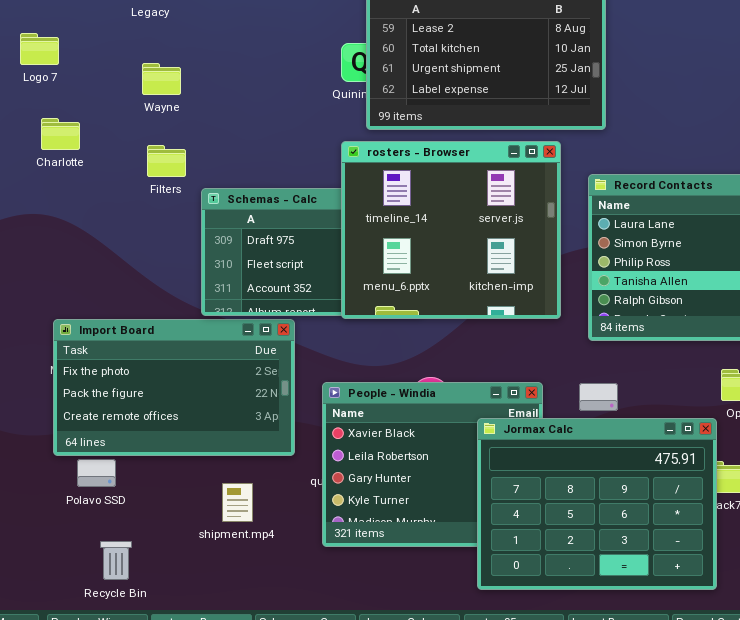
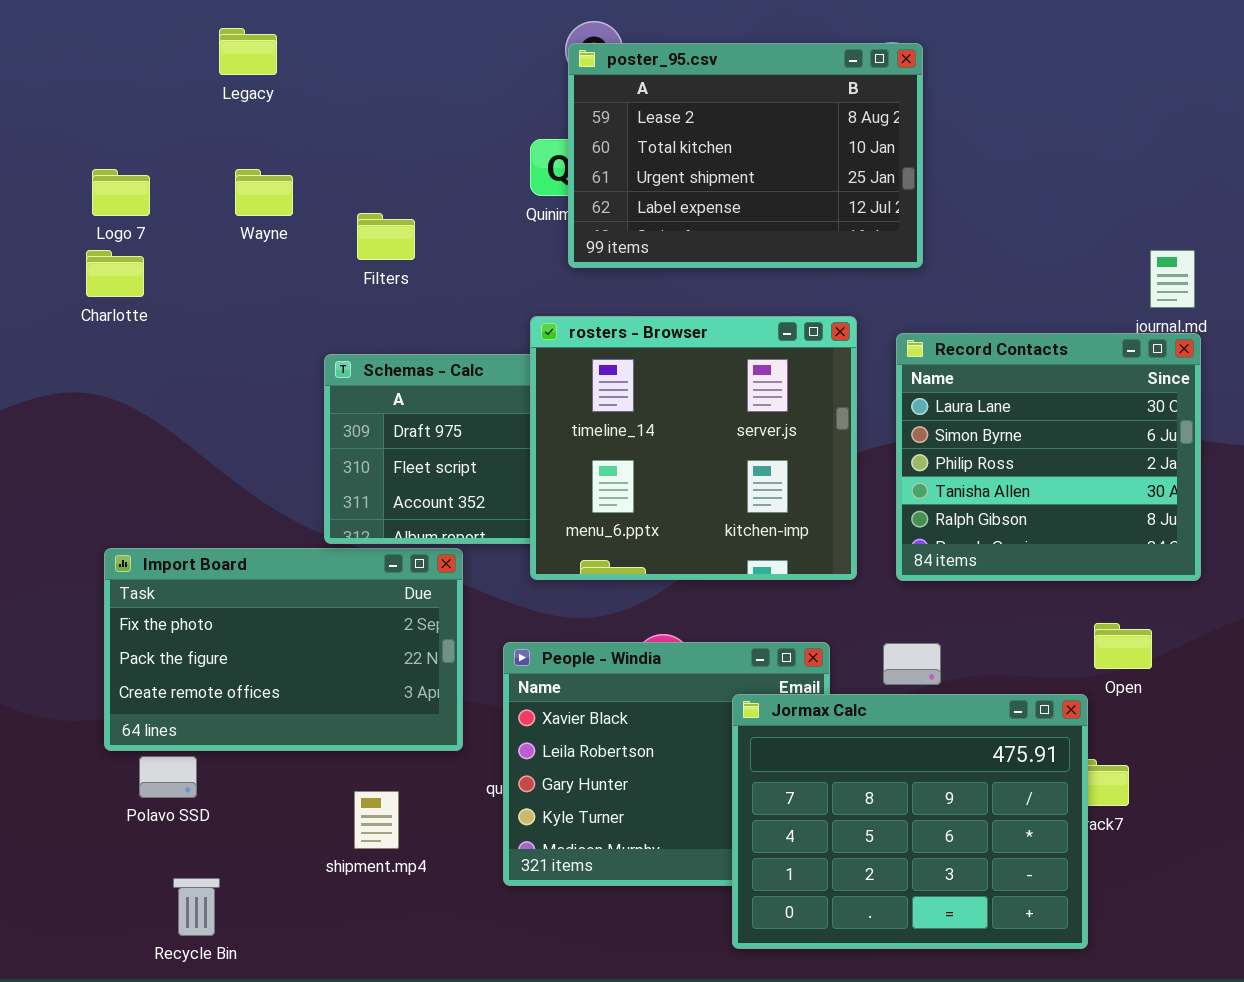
Logo 7: [20,33,59,65] -> [92,169,150,216], moved
rosters - Browser: [341,141,561,319] -> [530,316,857,580], moved
Filters: [147,145,186,177] -> [357,213,415,260], moved

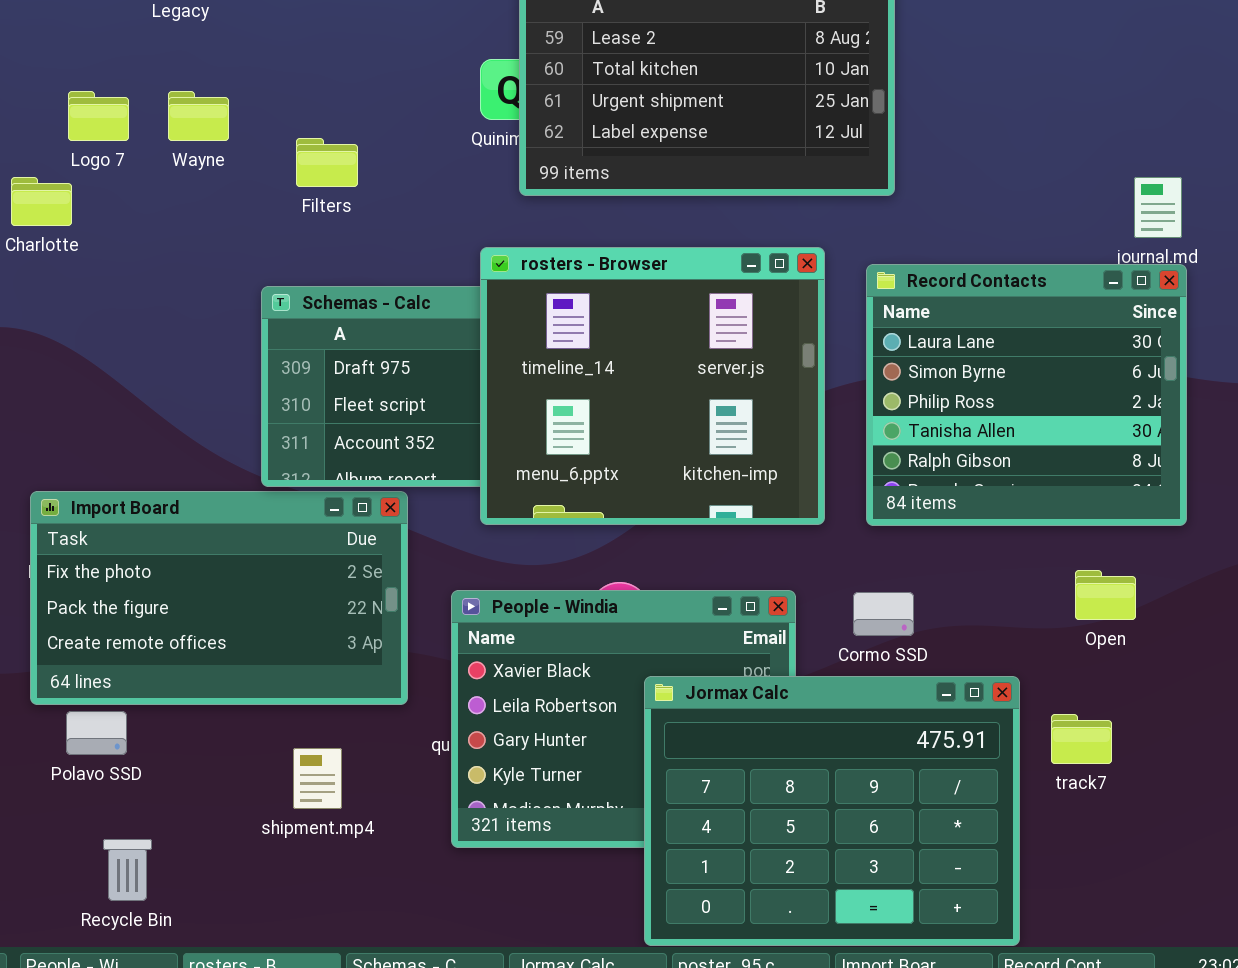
Logo 7: [92,169,150,216] -> [68,91,129,141], moved
Jormax Calc: [732,694,1088,949] -> [644,676,1020,946], moved

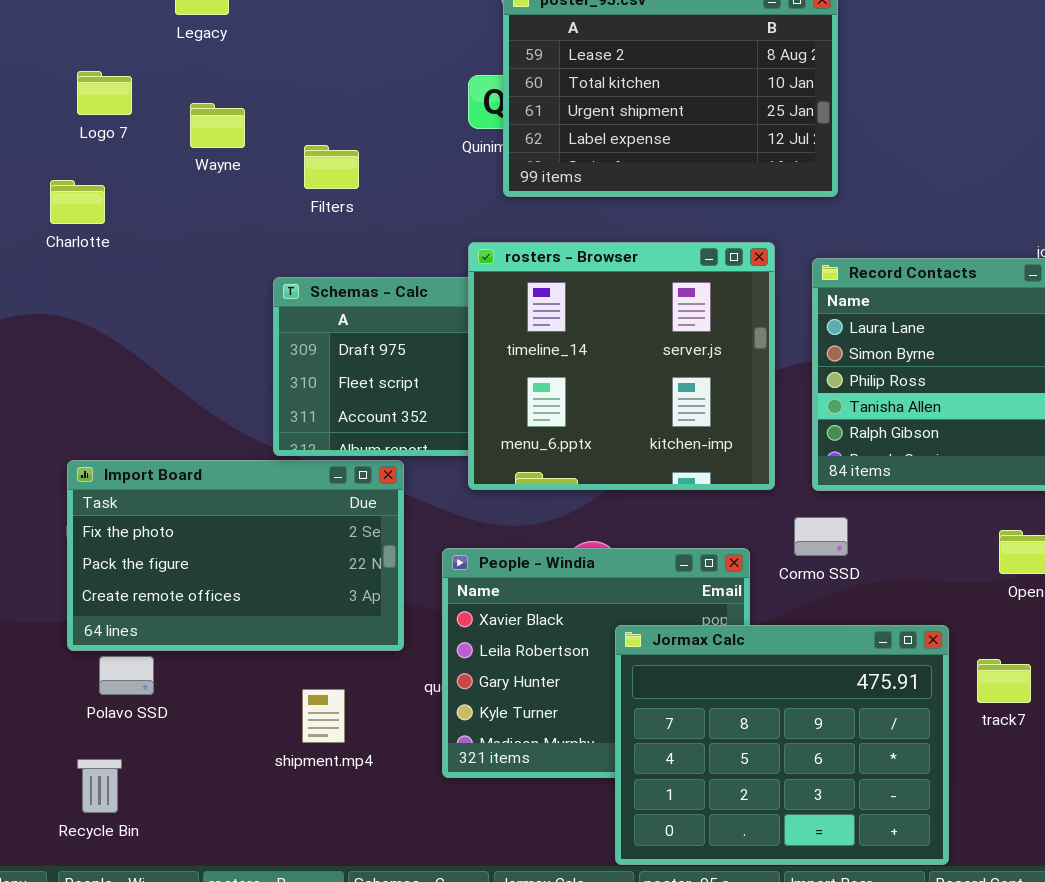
Logo 7: [68,91,129,141] -> [77,71,132,115], moved
Cormo SSD: [853,592,914,636] -> [794,517,848,556], moved
Recycle Bin: [103,839,152,901] -> [77,759,122,813], moved

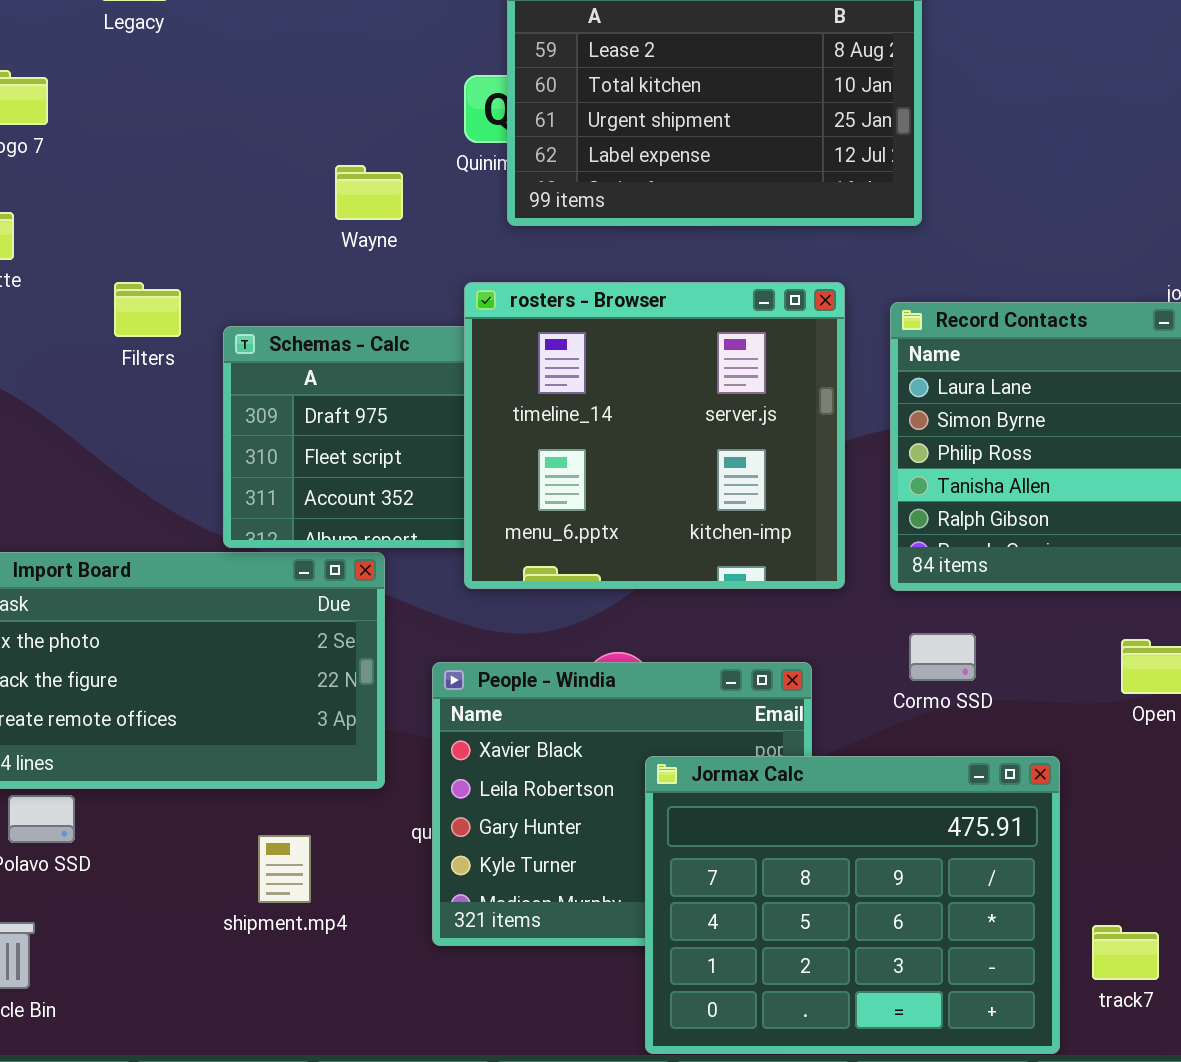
Wayne: [190,103,245,148] -> [335,165,403,220], moved
Filters: [304,145,359,189] -> [114,282,181,337], moved
Cormo SSD: [794,517,848,556] -> [909,633,976,681], moved
track7: [977,659,1031,703] -> [1092,925,1159,980], moved

